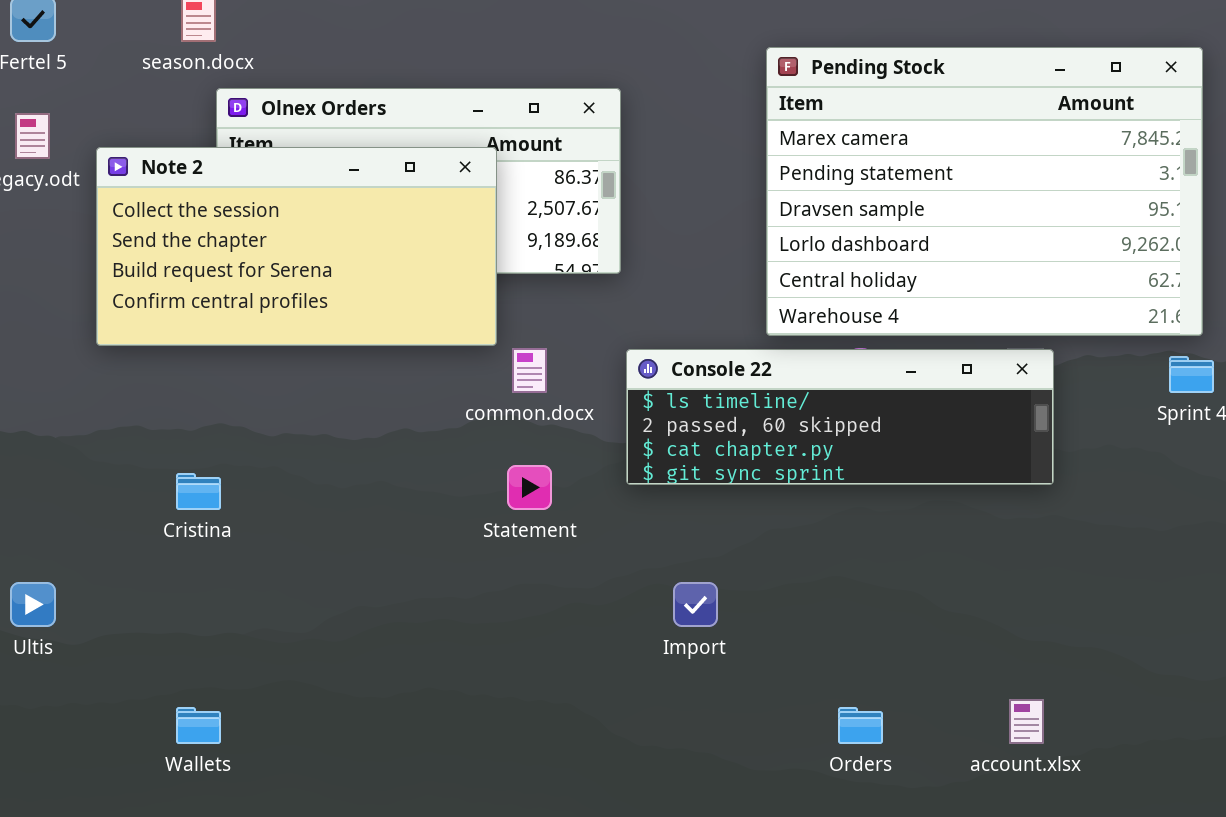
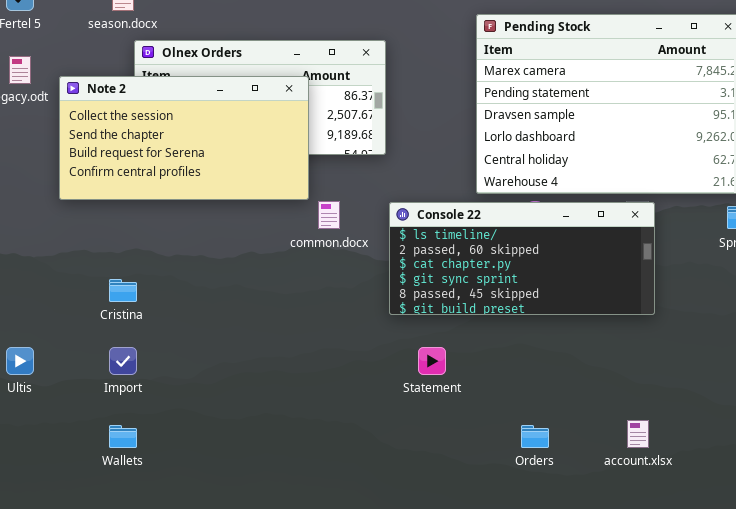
Console 22: [626,349,1054,485] -> [389,202,655,315], resized
Statement: [507,465,552,510] -> [418,347,446,375], moved
Import: [673,582,718,627] -> [109,347,137,375], moved

